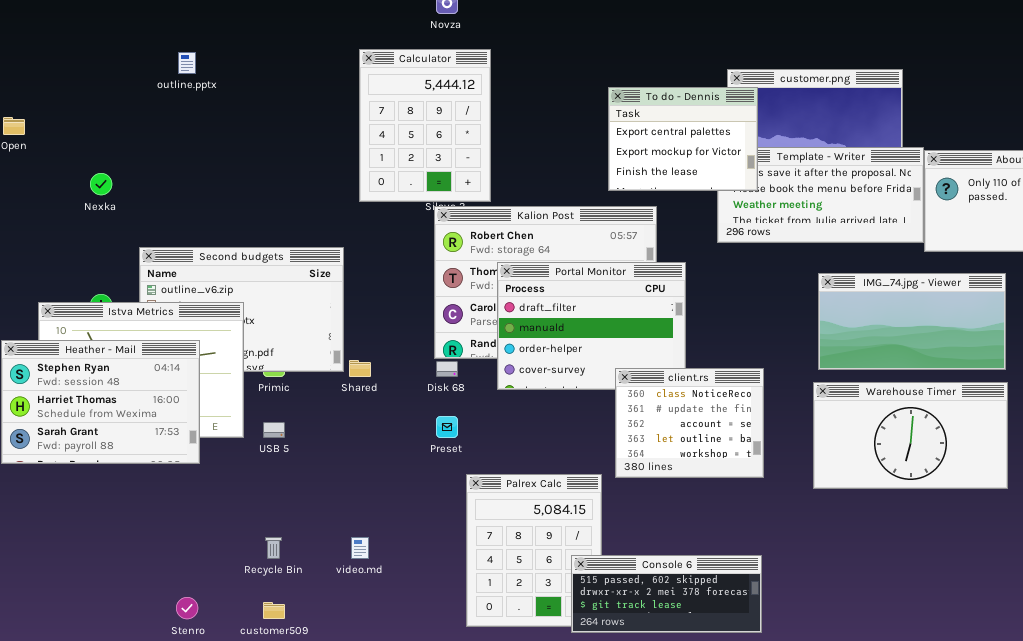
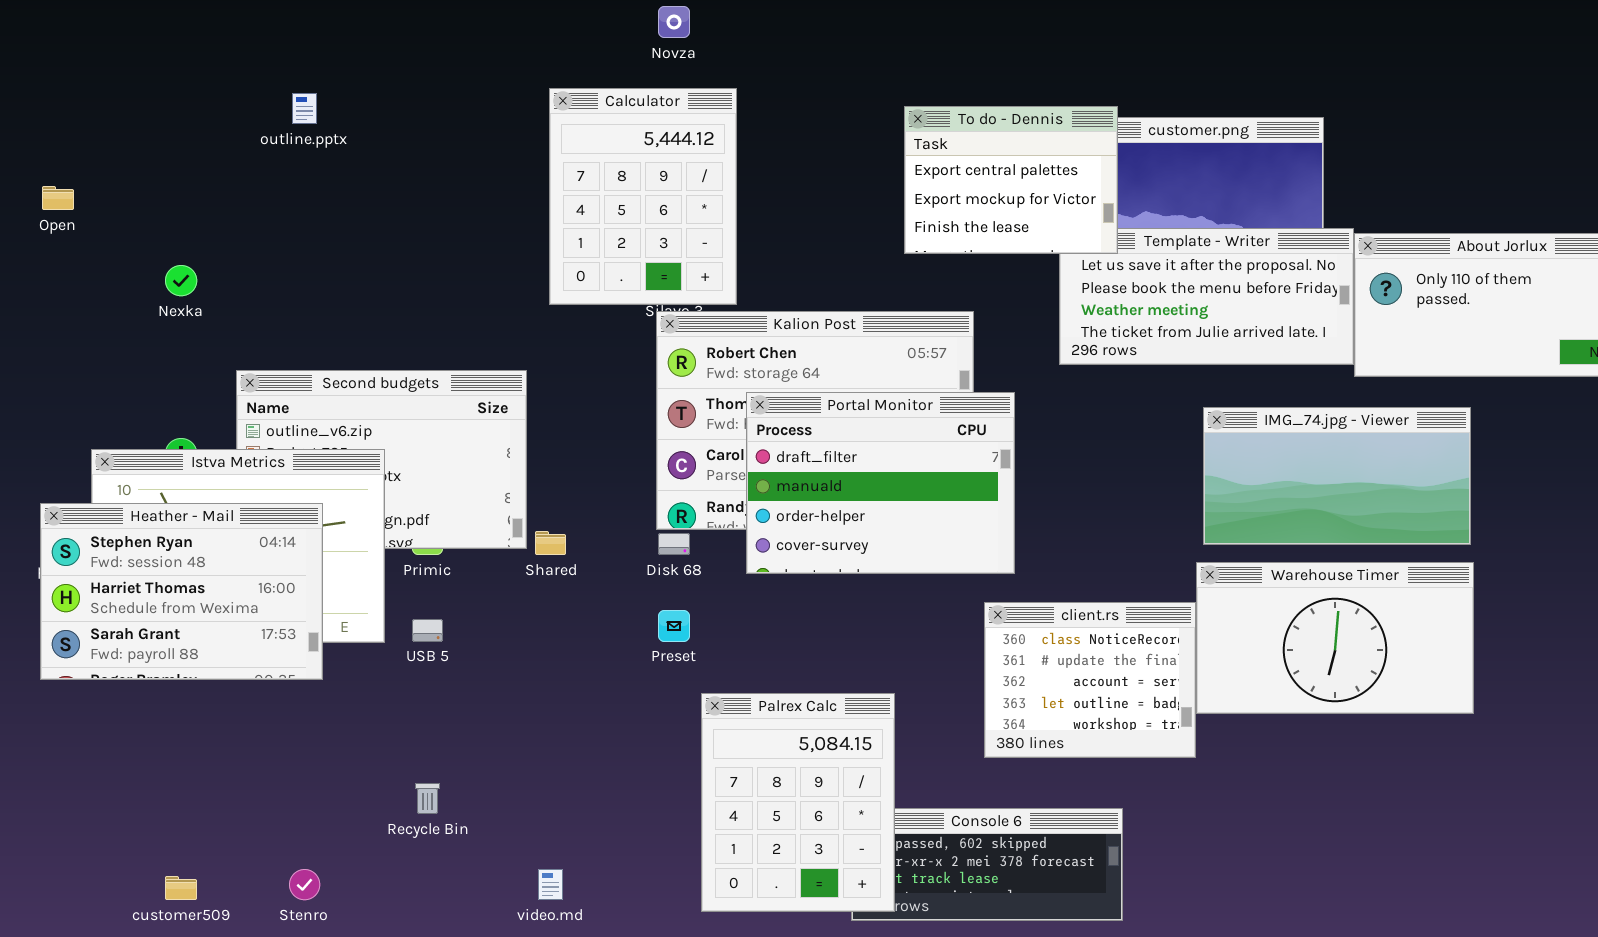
To do - Dennis: [608,87,758,191] -> [904,106,1118,254], moved
client.rs: [615,368,764,478] -> [984,602,1196,758], moved
Palrex Calc: [466,474,602,627] -> [701,693,895,912], raised
video.md: [351,537,369,559] -> [538,869,563,900], moved
customer509: [263,602,285,619] -> [165,876,197,900], moved

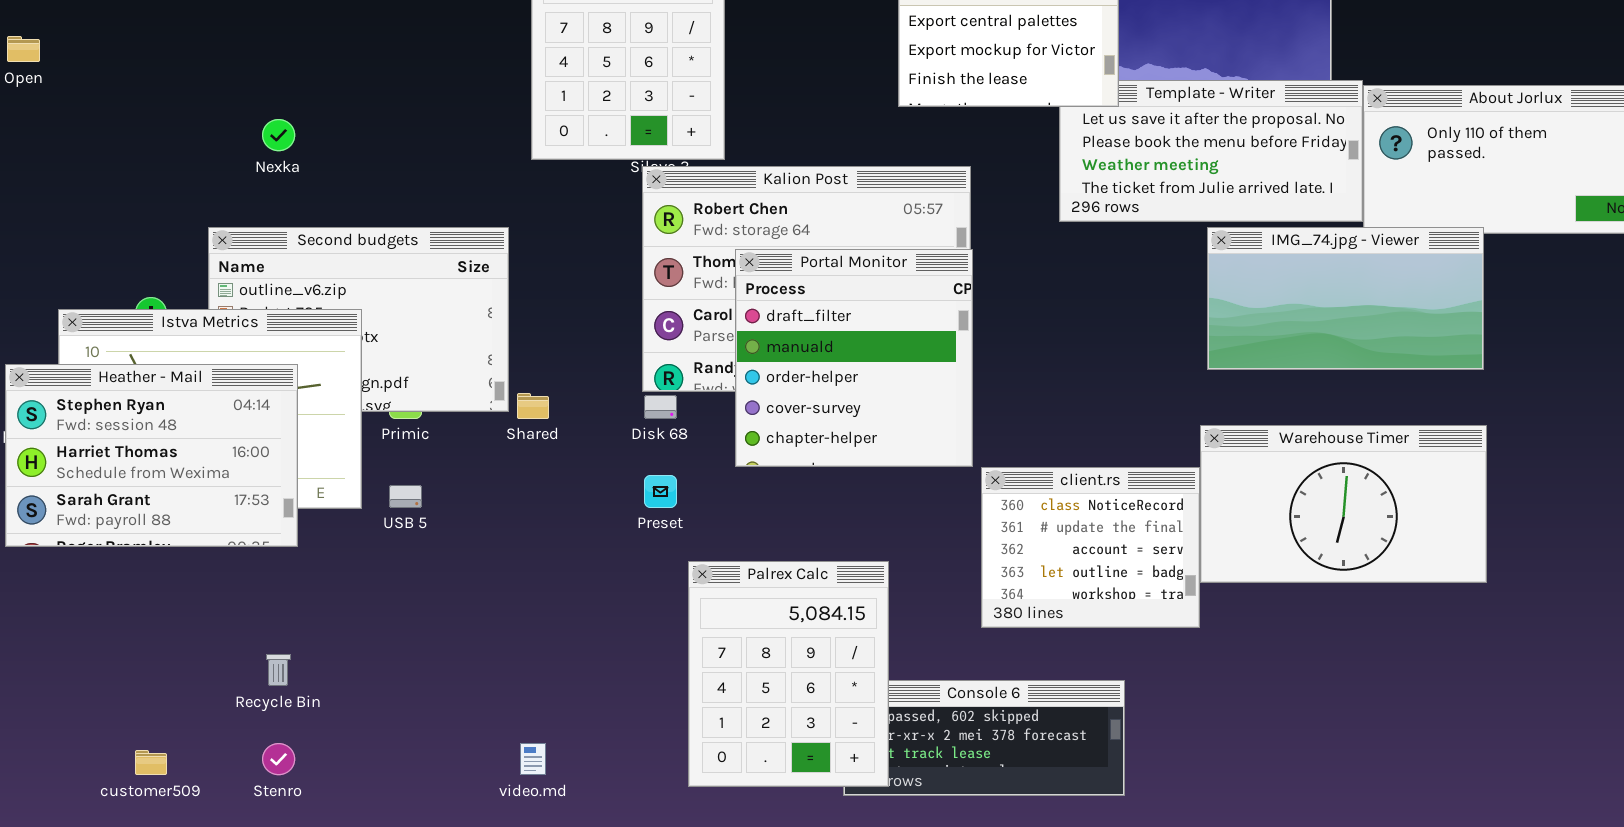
Nexka: [165,265,197,296] -> [262,119,295,151], moved
Portal Monitor: [746,392,1015,574] -> [735,249,973,467], resized
IMG_74.jpg - Viewer: [1203,407,1471,545] -> [1207,227,1484,370], moved
Recycle Bin: [415,783,440,814] -> [266,654,291,686], moved

